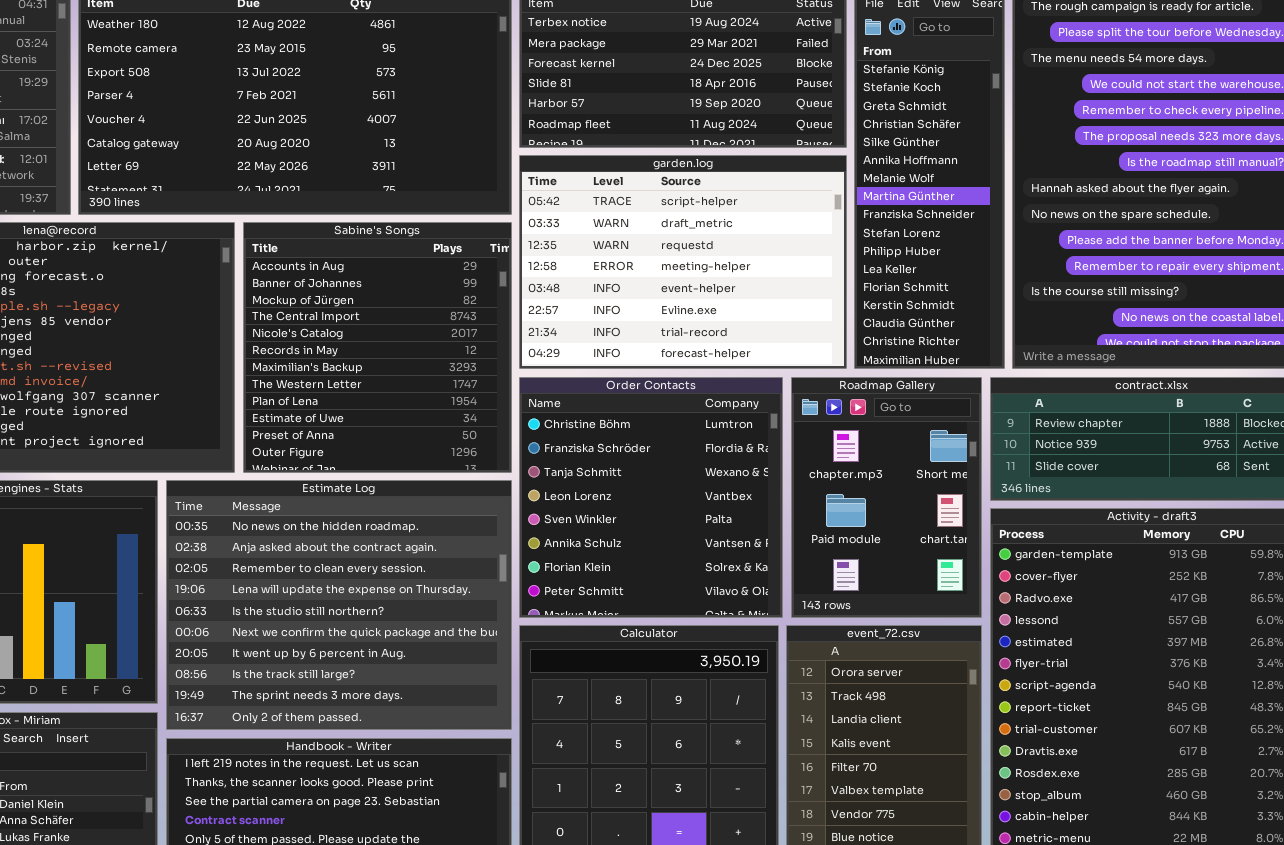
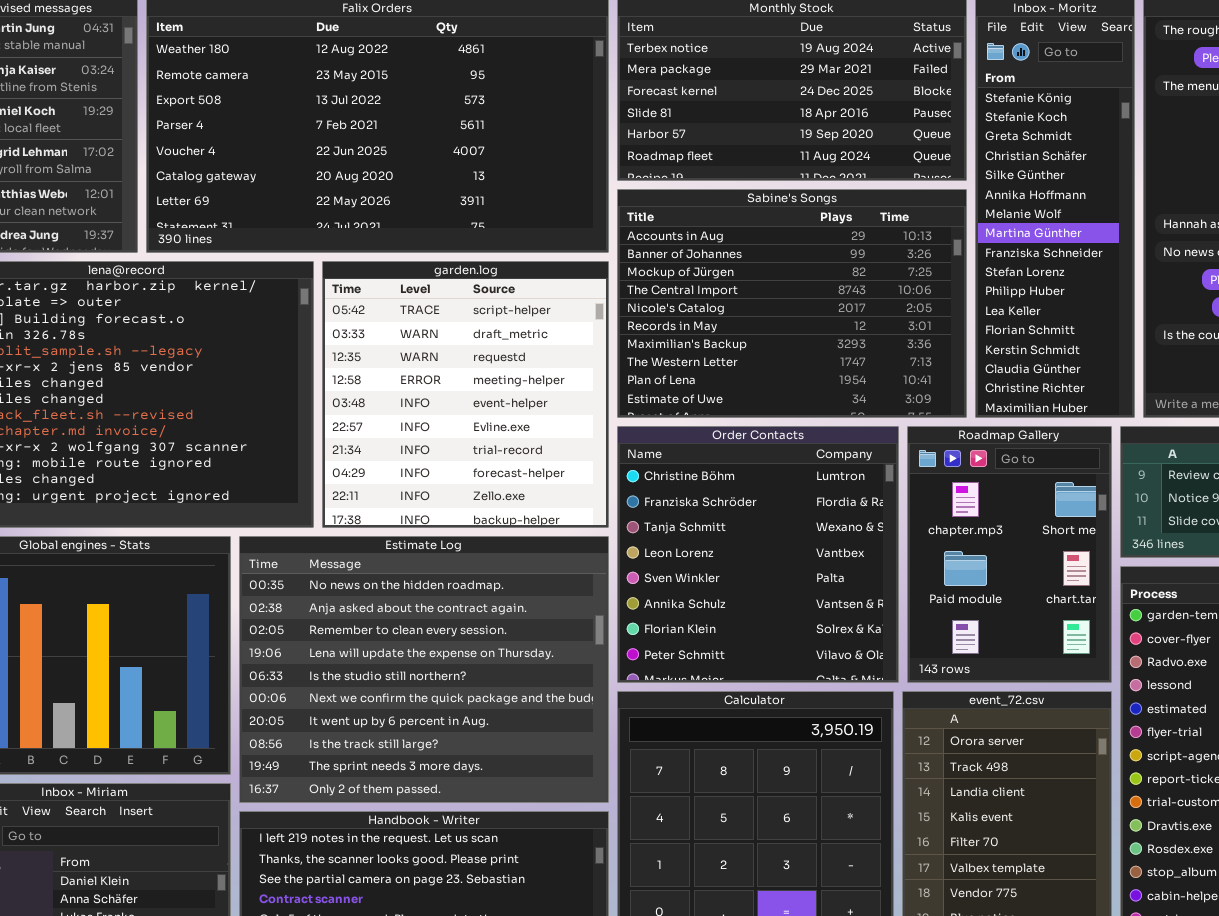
garden.log: [519,155,847,369] -> [322,261,609,528], moved, resized
Sabine's Songs: [243,222,512,473] -> [617,189,967,418], moved, resized

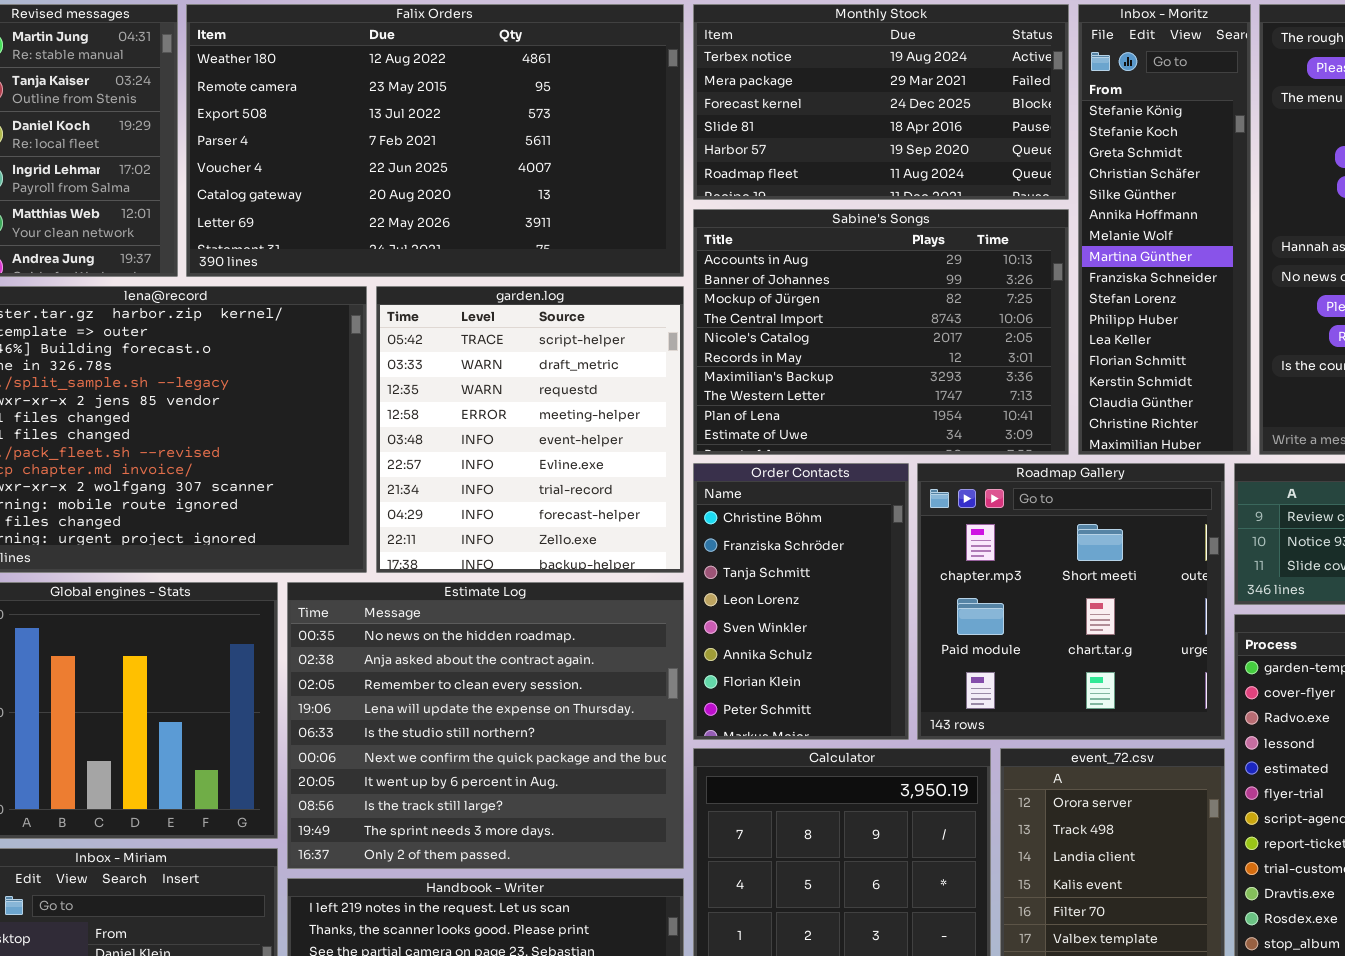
Order Contacts: [617,426,899,683] -> [693,463,909,740], resized
Roadmap Gallery: [907,426,1112,683] -> [917,463,1225,740], resized

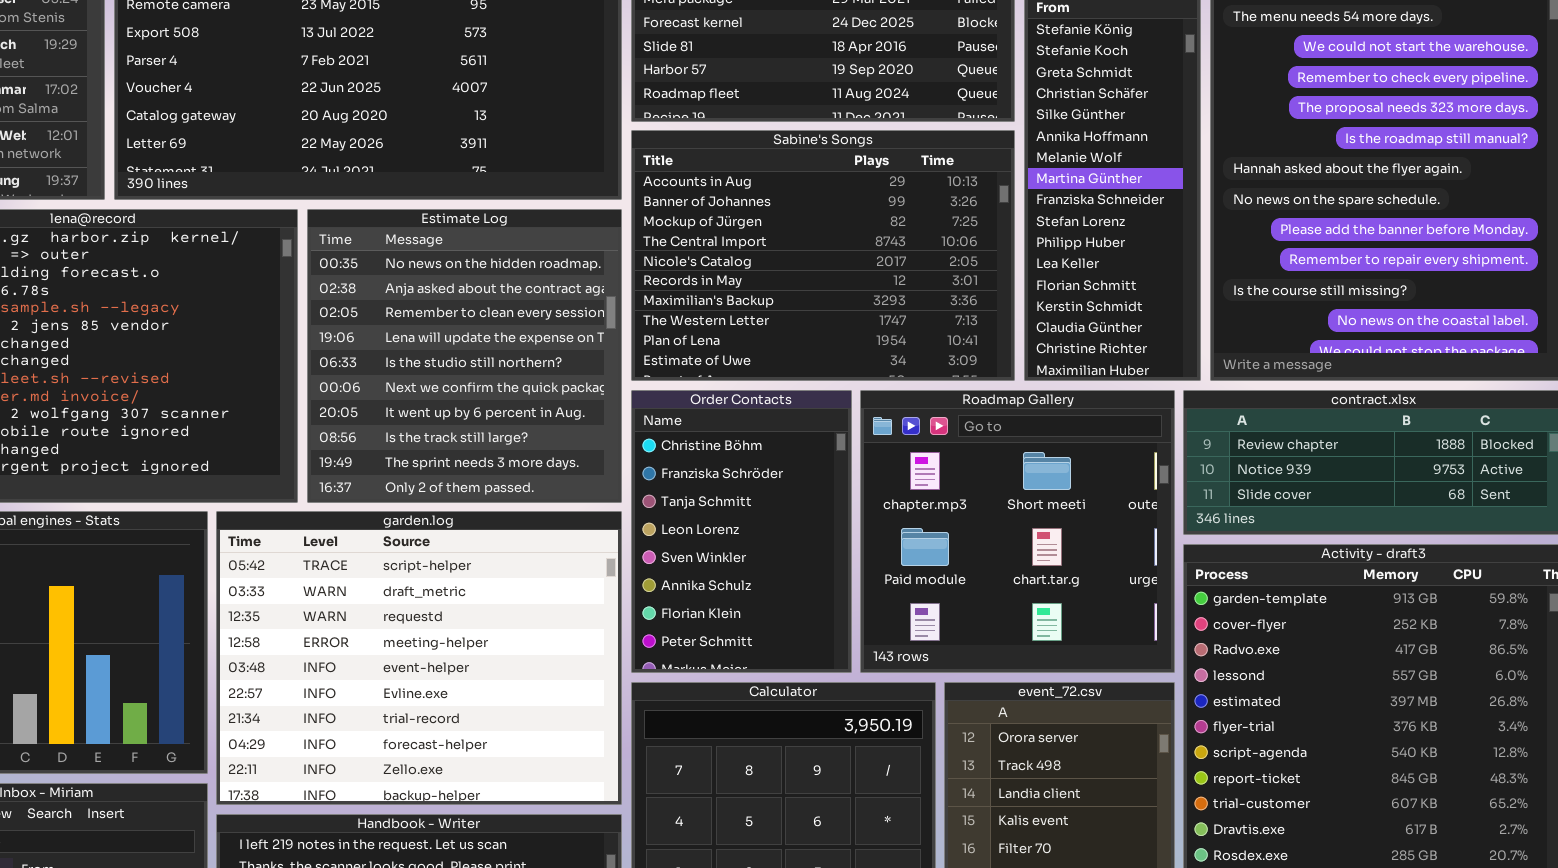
garden.log: [376,286,684,573] -> [216,511,622,805], moved, resized
Estimate Log: [287,582,684,869] -> [307,209,622,503], moved, resized

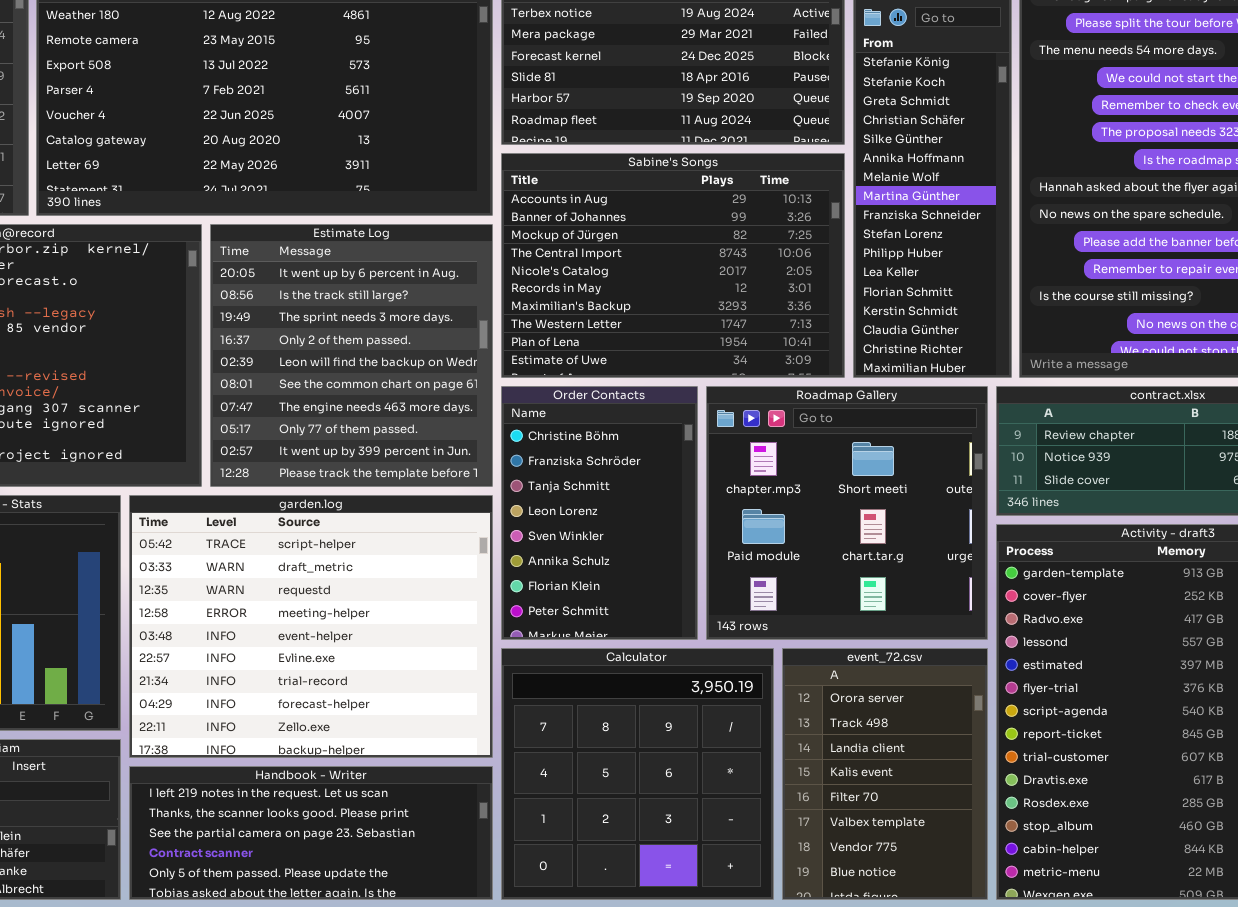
Estimate Log: [307,209,622,503] -> [210,224,493,487], scrolled down 6 rows

